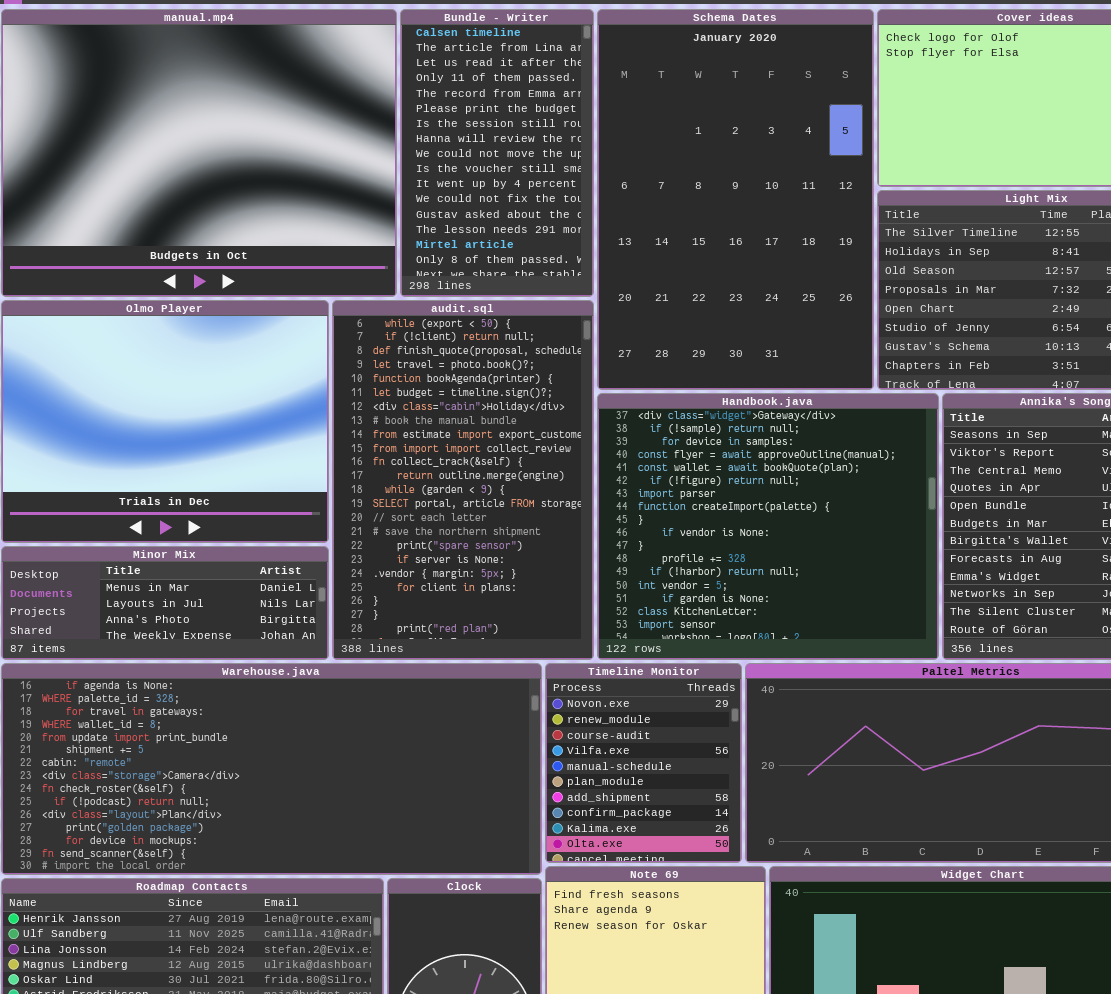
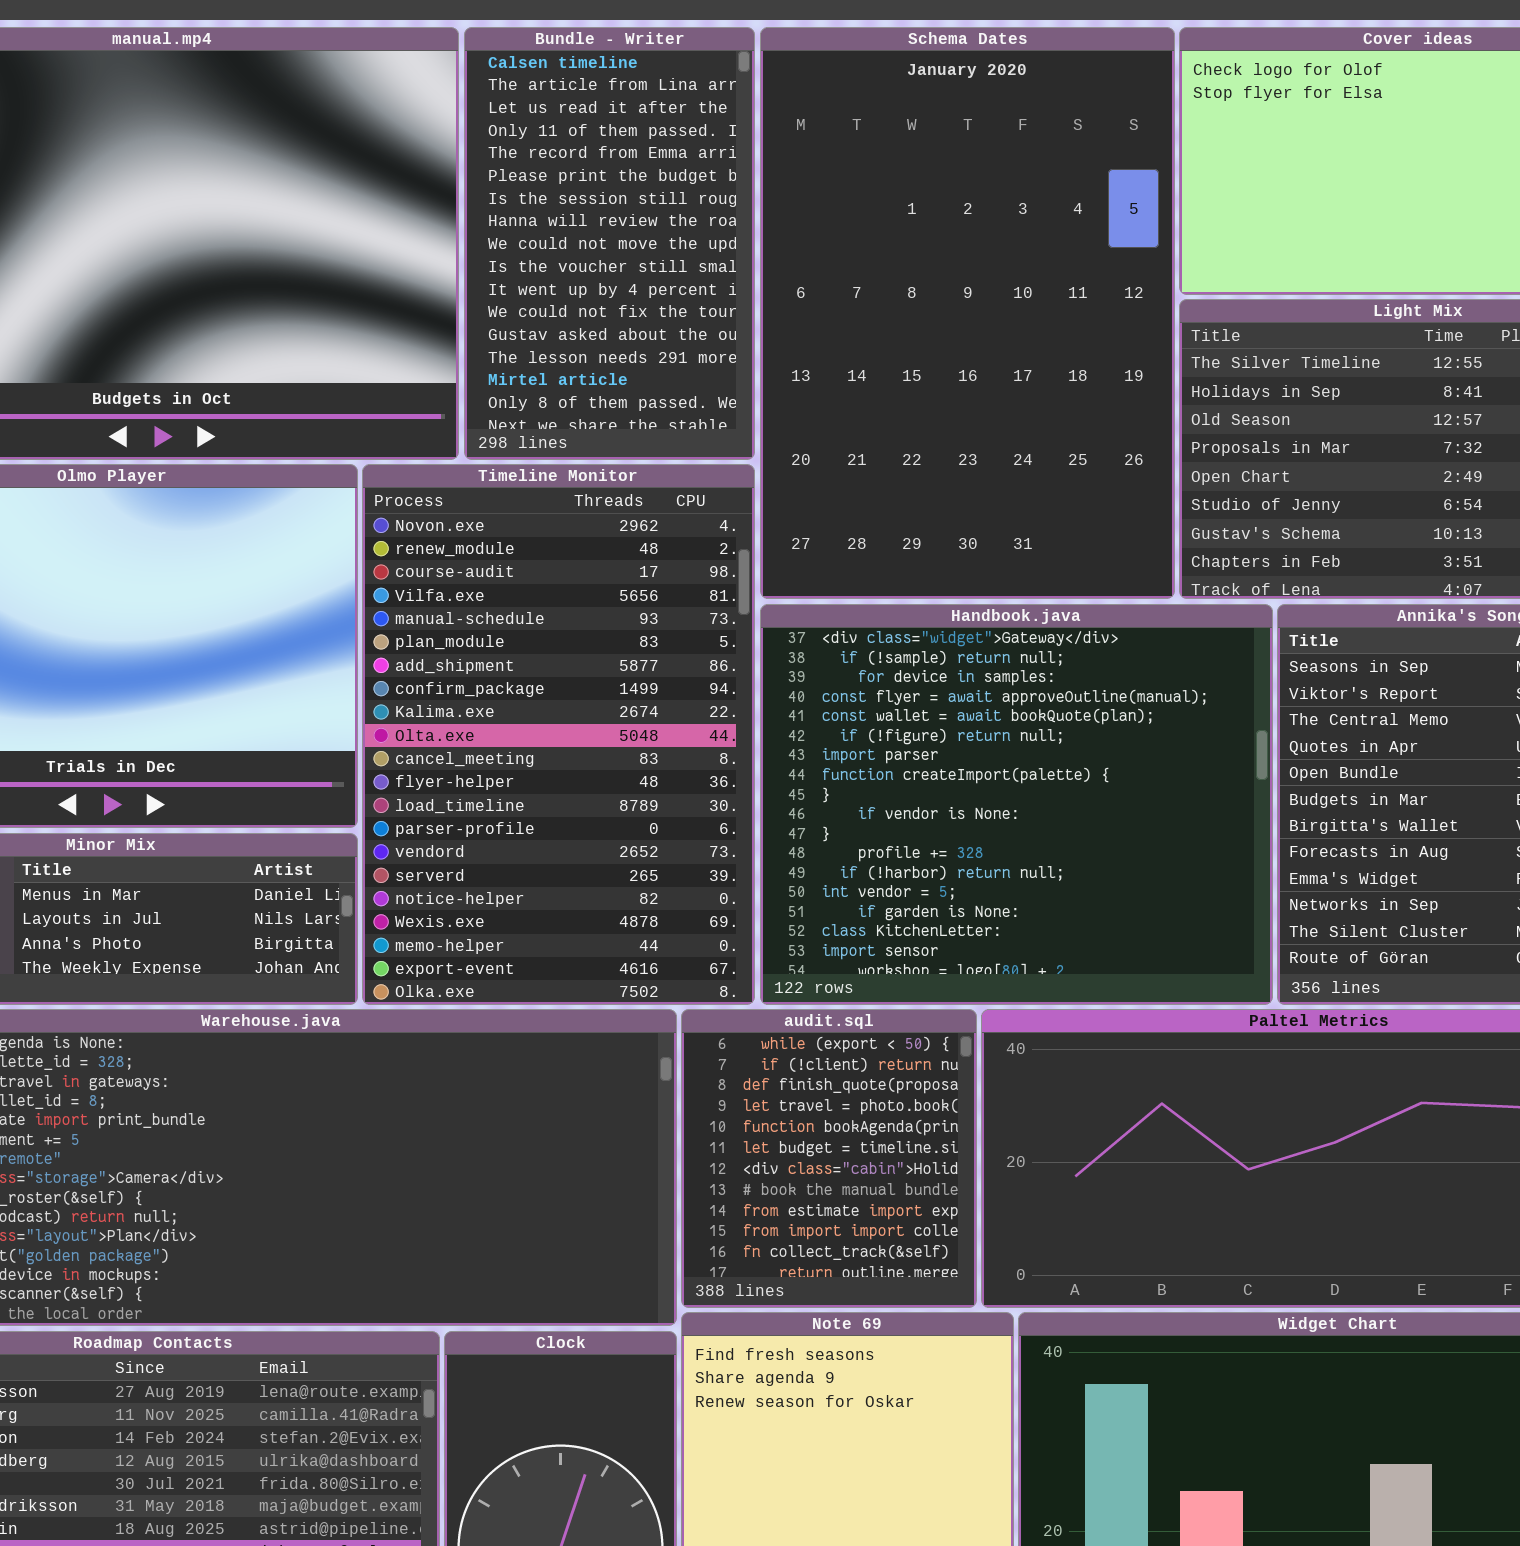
audit.sql: [332,300,594,660] -> [681,1009,977,1308], moved, resized
Timeline Monitor: [545,663,742,863] -> [362,464,755,1005], moved, resized

